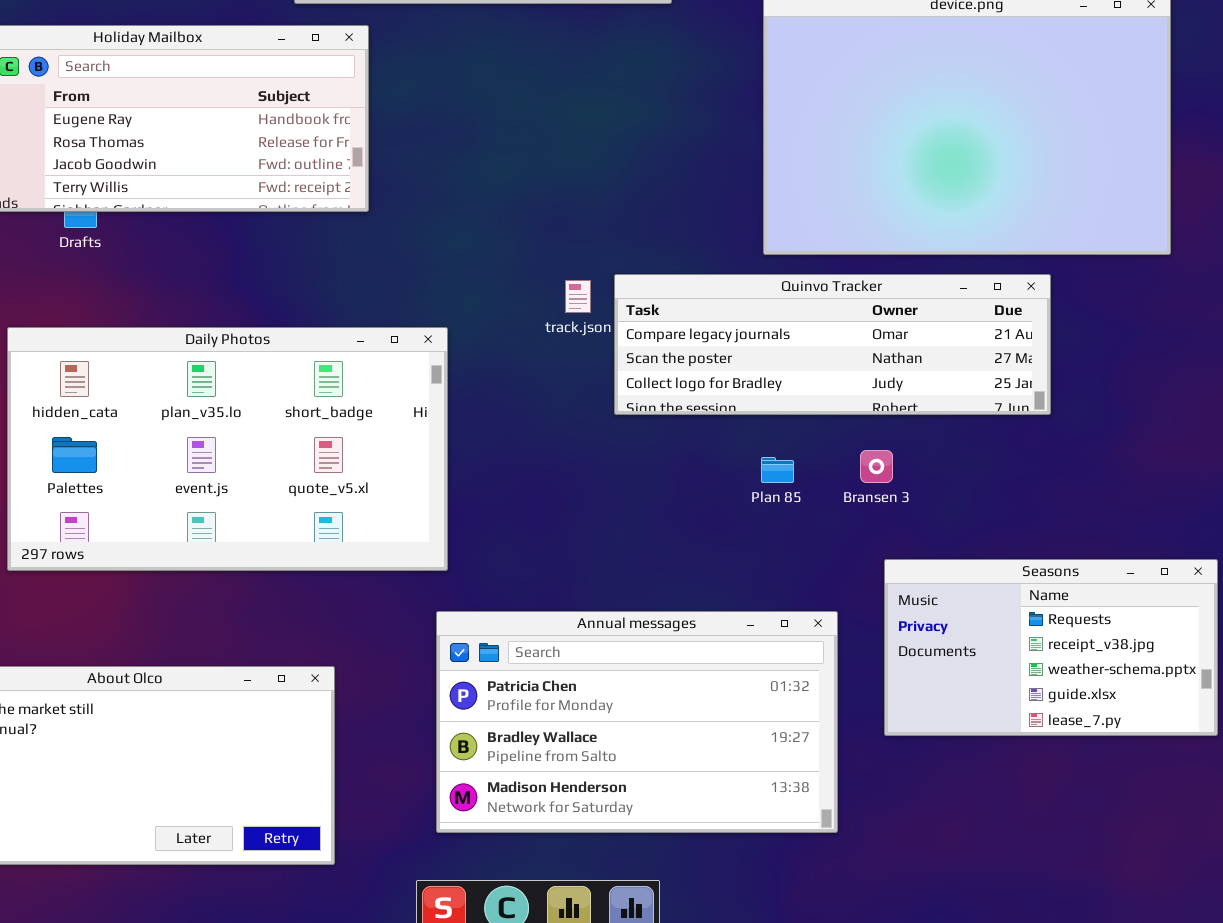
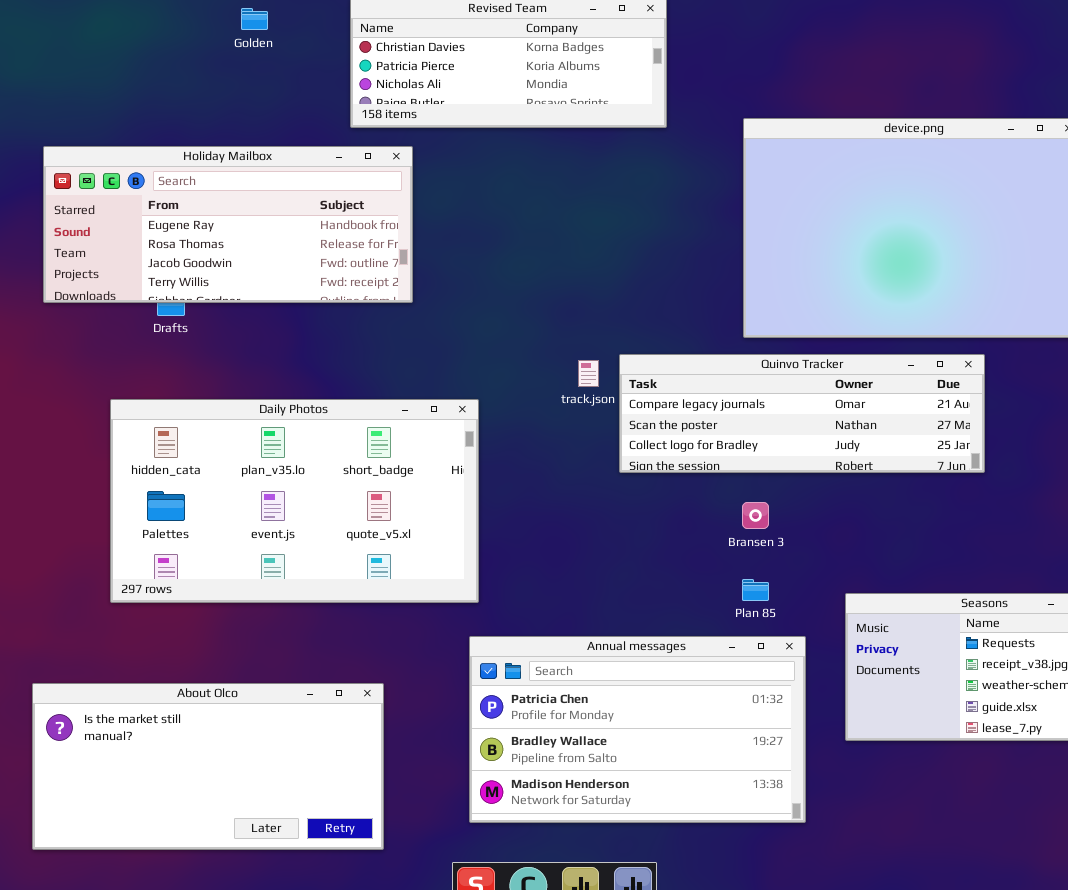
Bransen 3: [860,450,893,483] -> [742,502,769,529], moved
Plan 85: [761,457,794,483] -> [742,579,769,601], moved

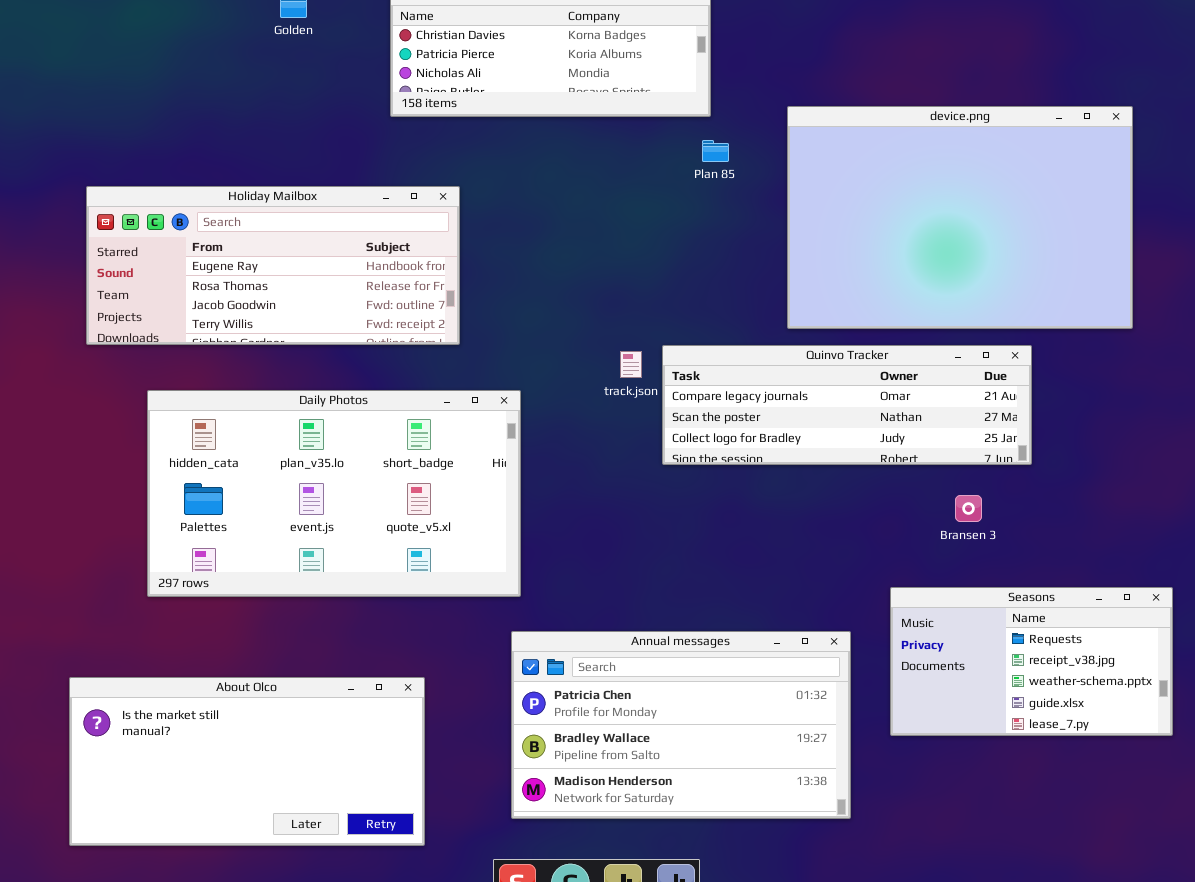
Holiday Mailbox: [43,146,413,303] -> [86,186,460,345], moved
Bransen 3: [742,502,769,529] -> [955,495,982,522], moved
Plan 85: [742,579,769,601] -> [702,140,729,162], moved

